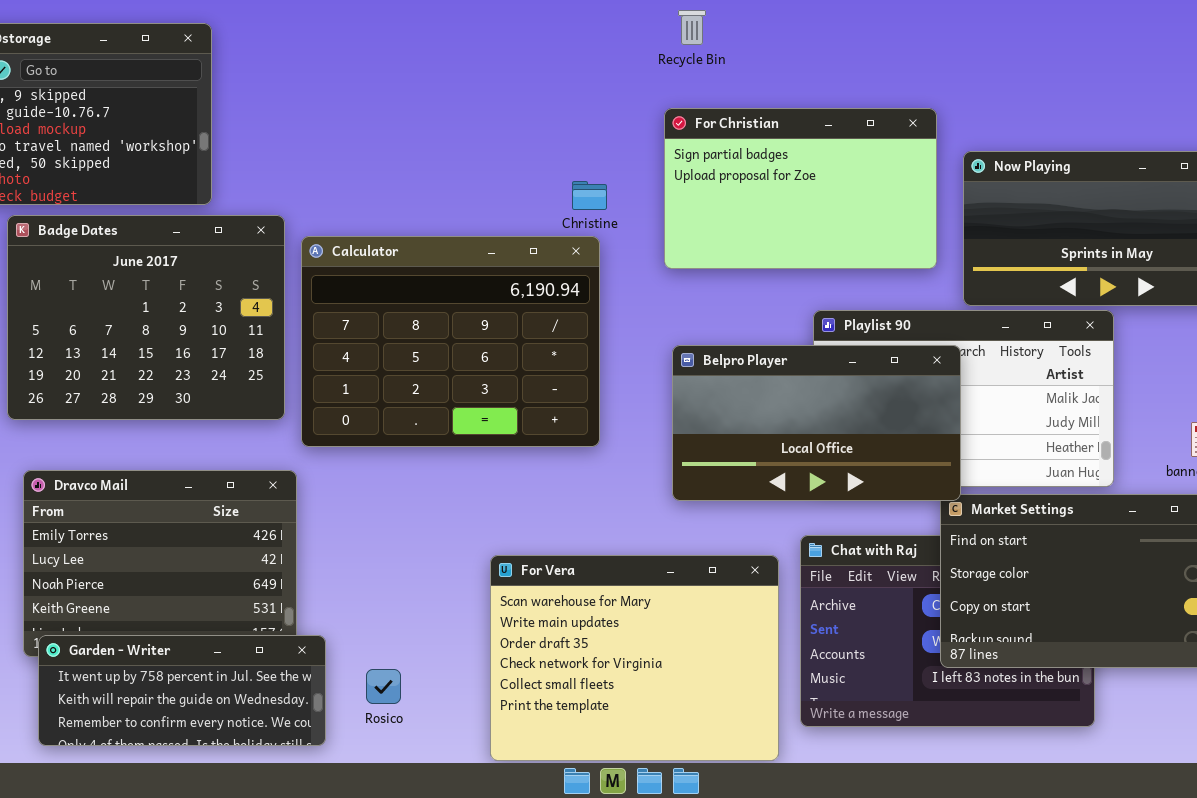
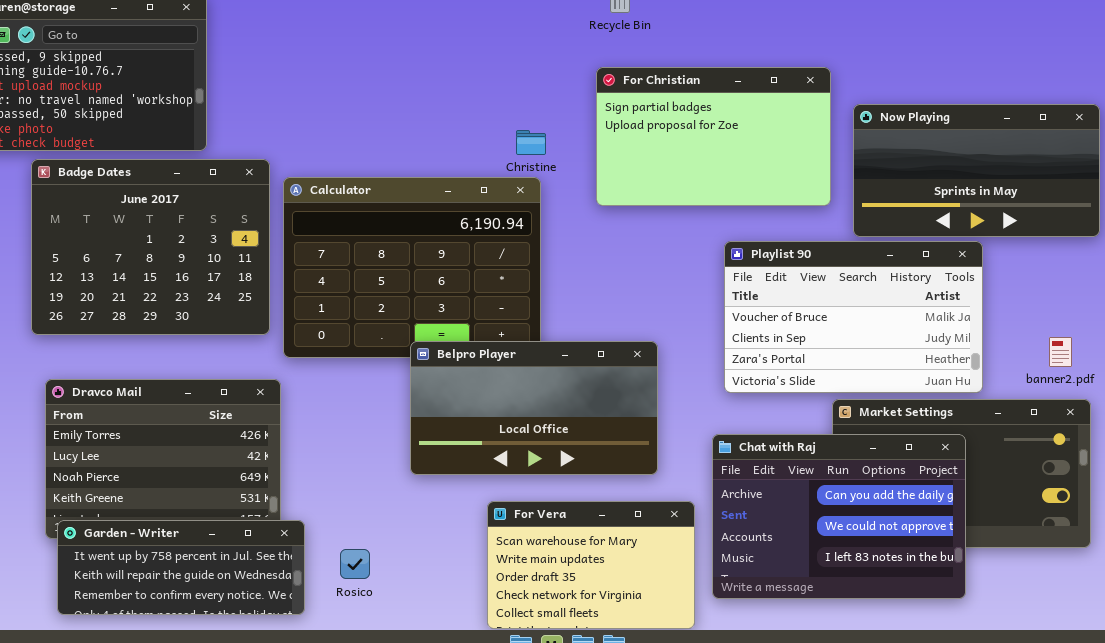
Belpro Player: [672,345,961,501] -> [410,341,658,475], moved
Chat with Raj: [800,535,1095,727] -> [712,434,966,599], raised
For Vera: [490,555,779,761] -> [487,501,695,629], resized

